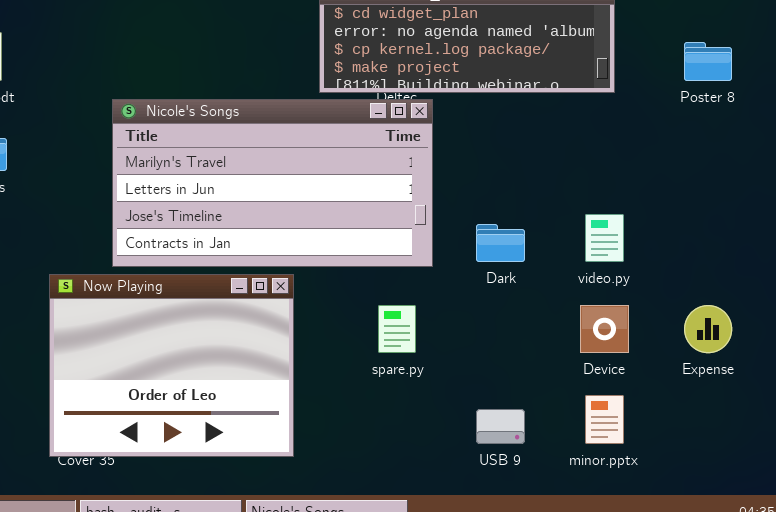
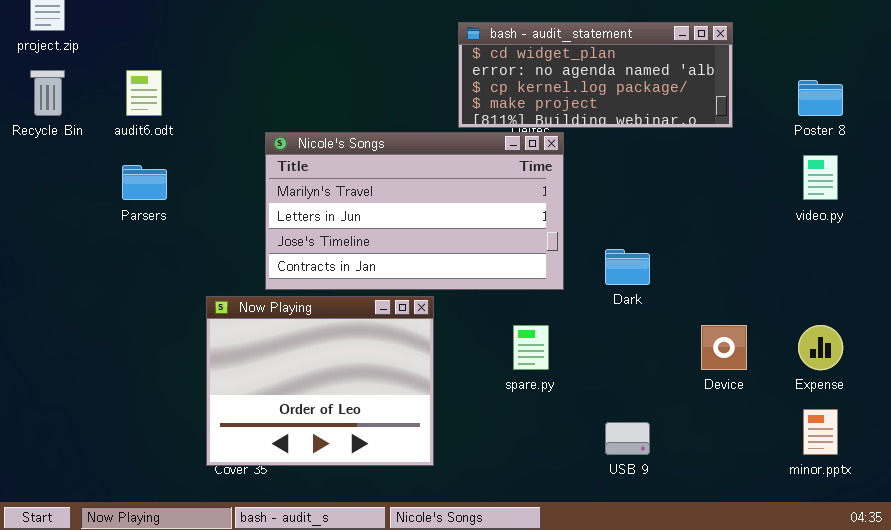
video.py: [585,214,624,262] -> [803,155,838,200], moved
minor.pptx: [585,395,624,444] -> [803,409,838,455], moved

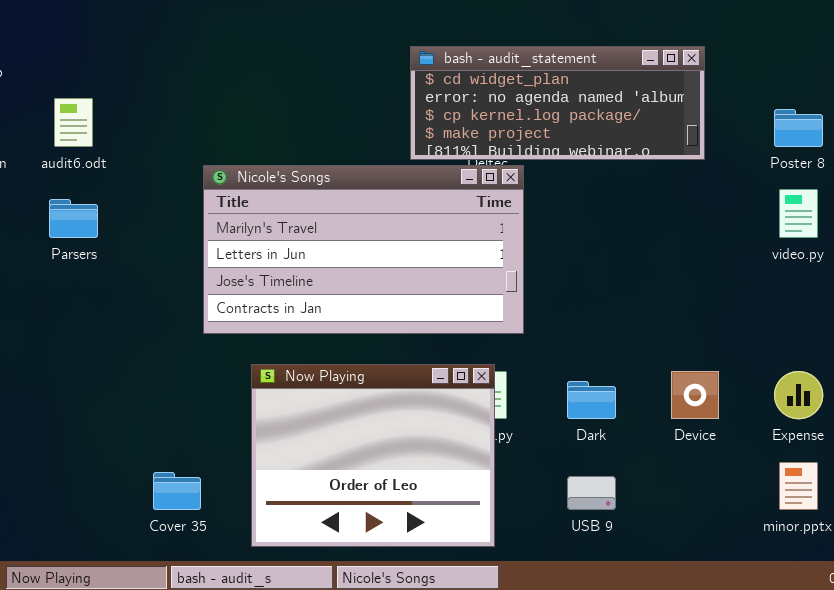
Dark: [605,249,650,285] -> [567,381,616,419], moved
Now Playing: [206,296,434,466] -> [251,364,495,547], moved

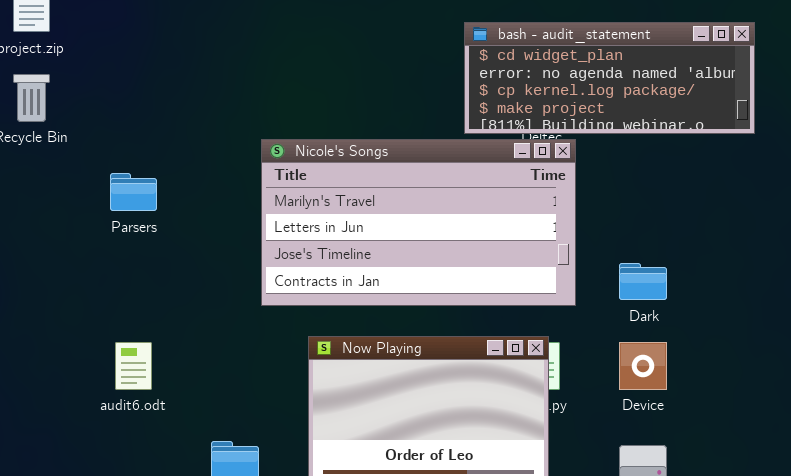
audit6.odt: [54,98,93,147] -> [115,342,152,390], moved
Device: [671,371,719,419] -> [619,342,667,390], moved
Dark: [567,381,616,419] -> [619,263,667,300], moved

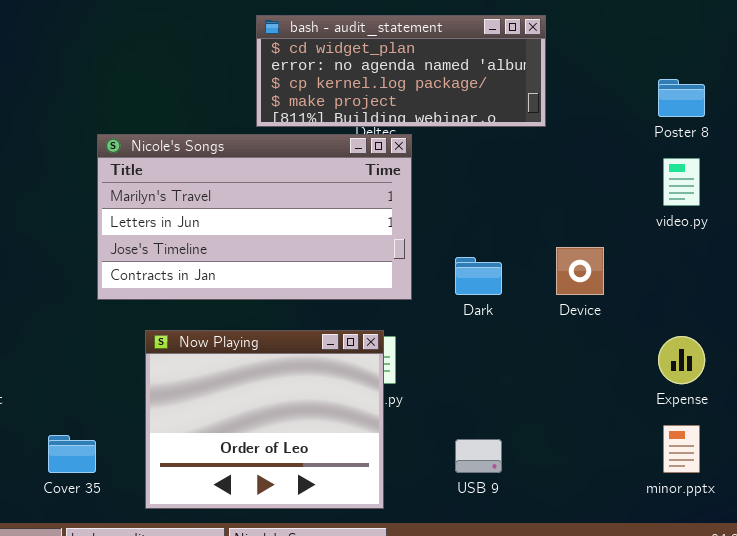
bash - audit_statement: [464,22,755,134] -> [256,15,546,127], moved
Device: [619,342,667,390] -> [556,247,604,295], moved

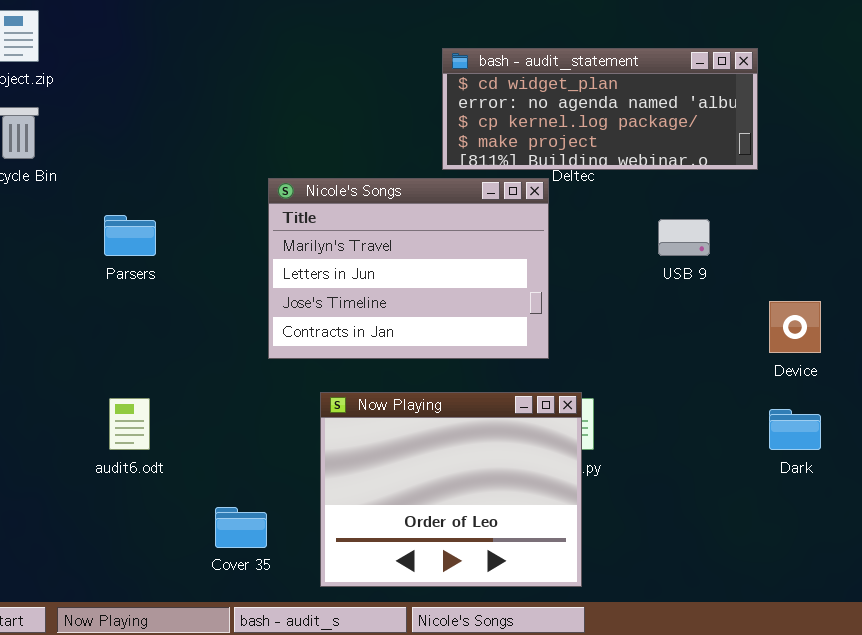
Nicole's Songs: [97,134,412,300] -> [268,178,549,359], resized
Dark: [455,257,502,295] -> [769,409,821,450], moved
USB 9: [455,439,502,473] -> [658,219,710,256], moved

